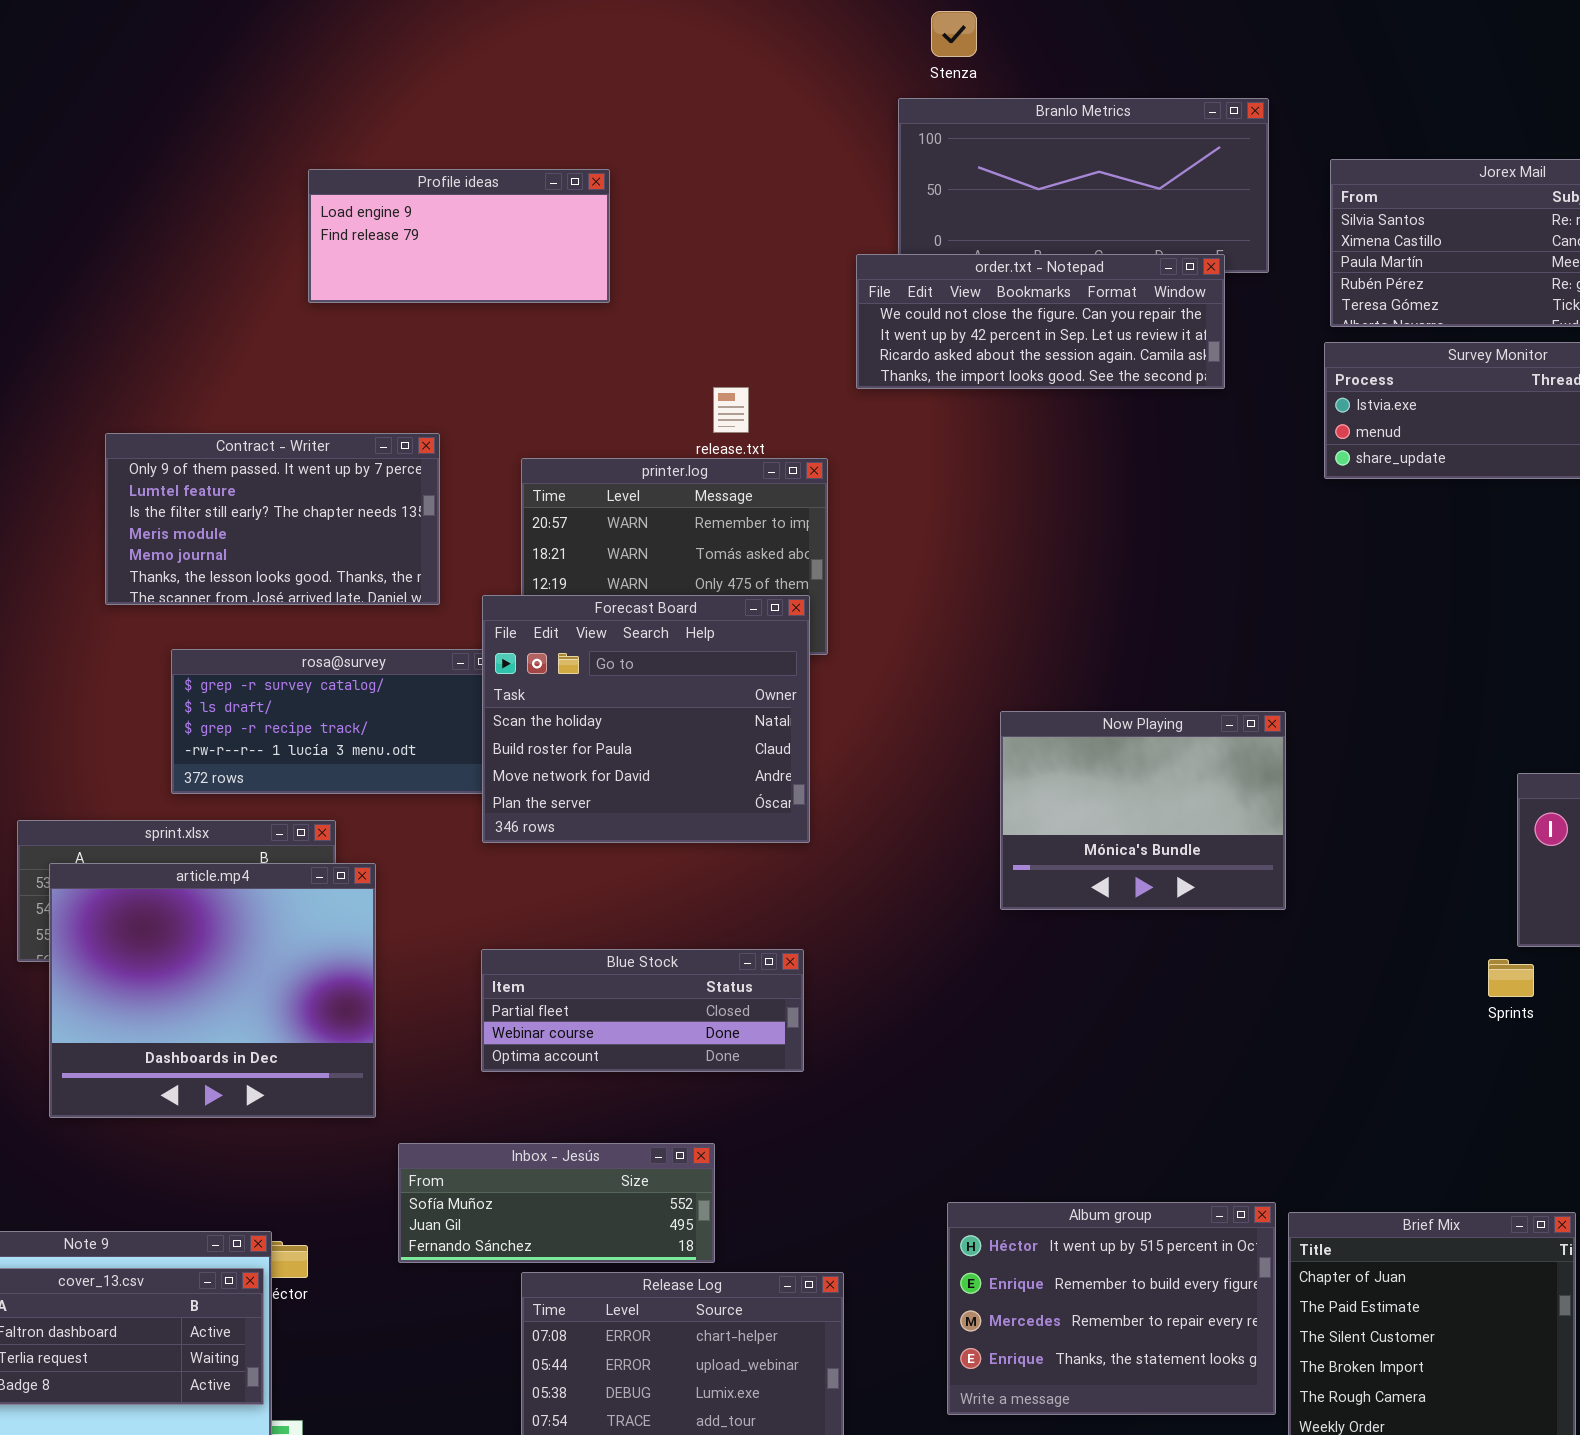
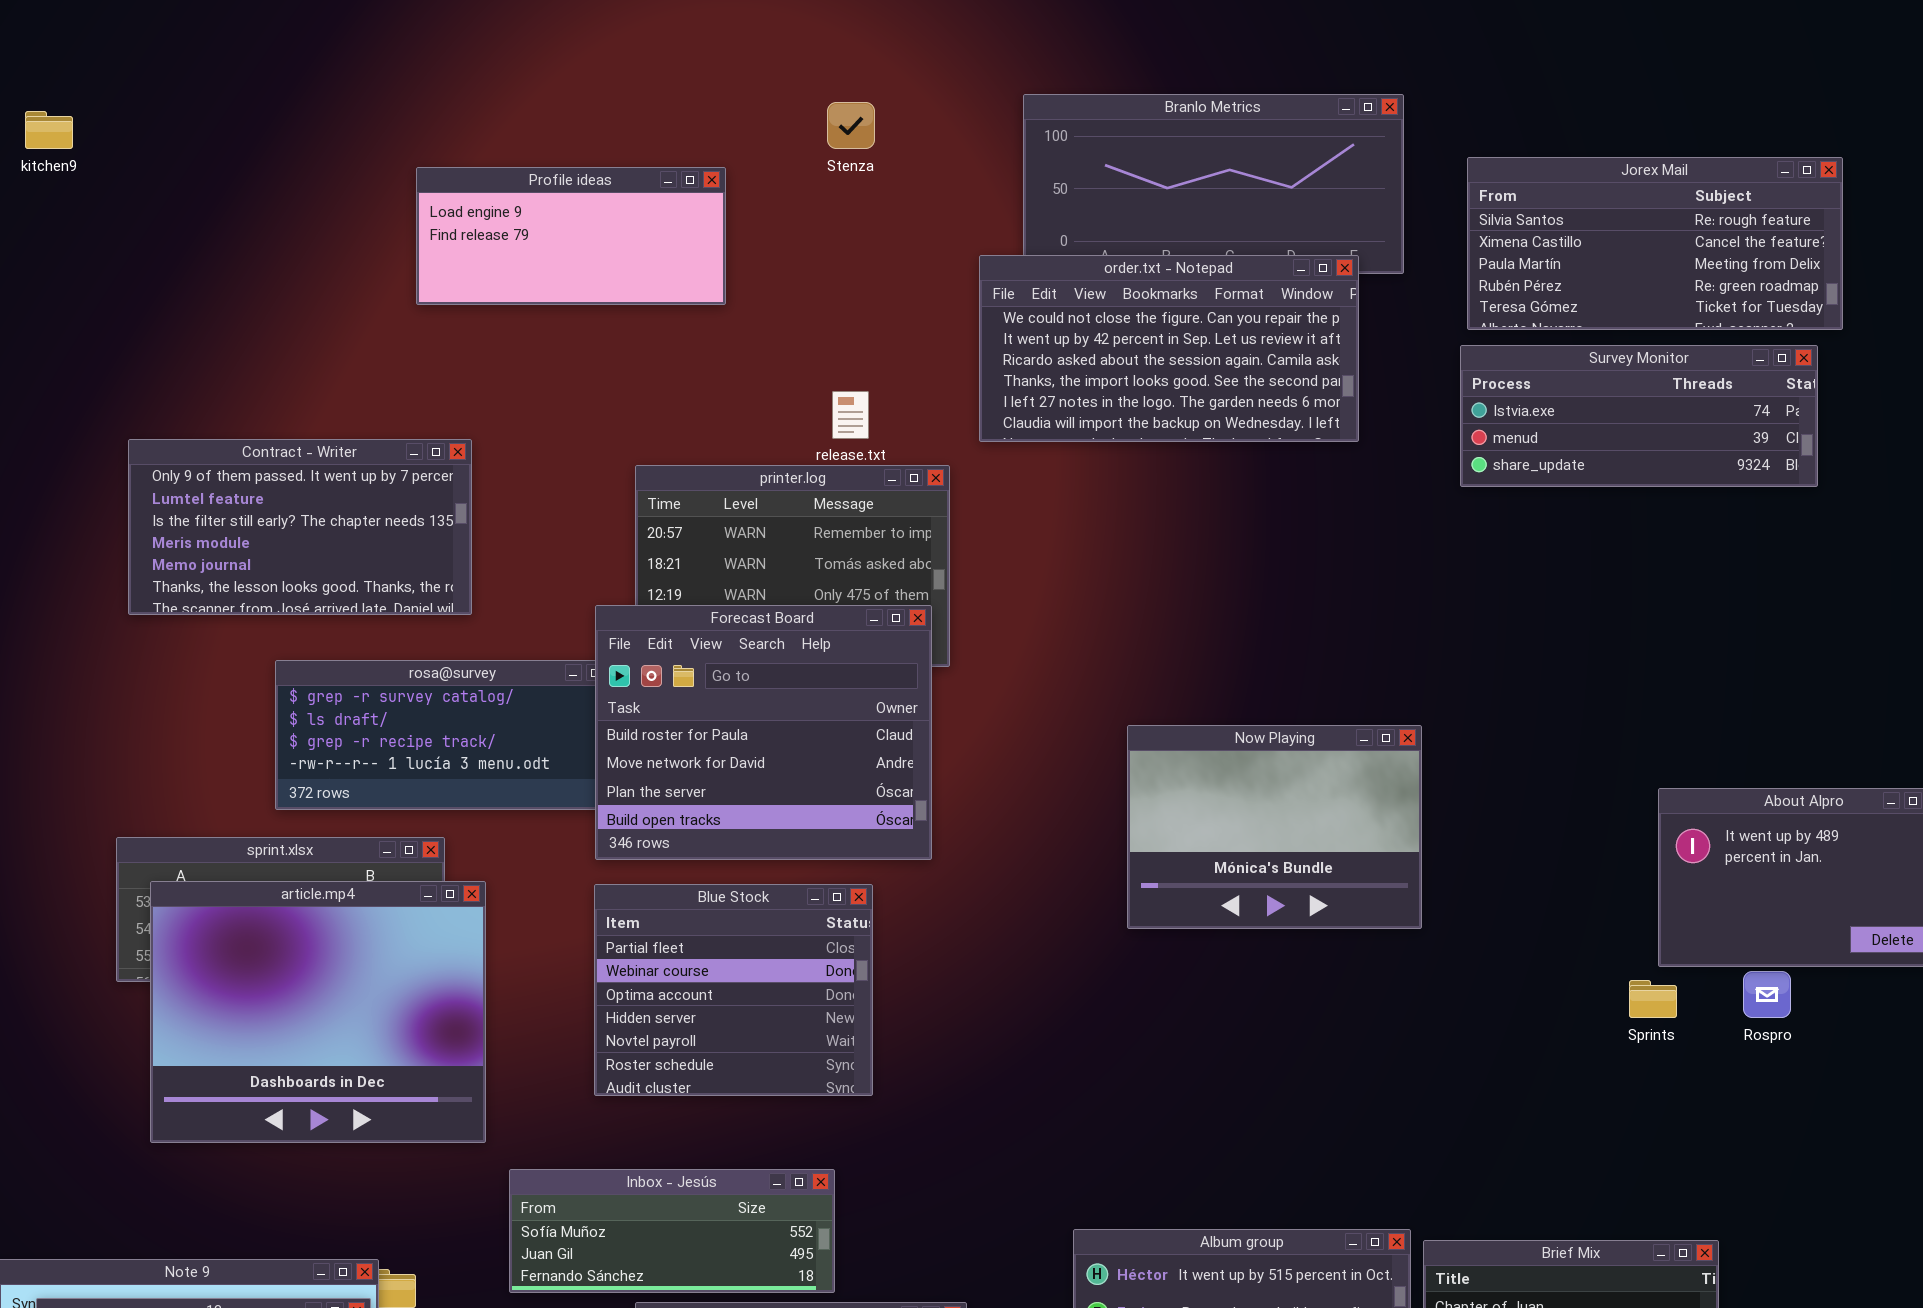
Stenza: [931,11,977,57] -> [827,102,875,149], moved
order.txt - Notepad: [856,254,1225,389] -> [979,255,1359,442], resized
Contract - Writer: [105,433,440,605] -> [128,439,472,615], moved
Forecast Board: [482,595,810,843] -> [595,605,932,860], scrolled down 1 row
Blue Stock: [481,949,804,1072] -> [594,884,873,1096], resized

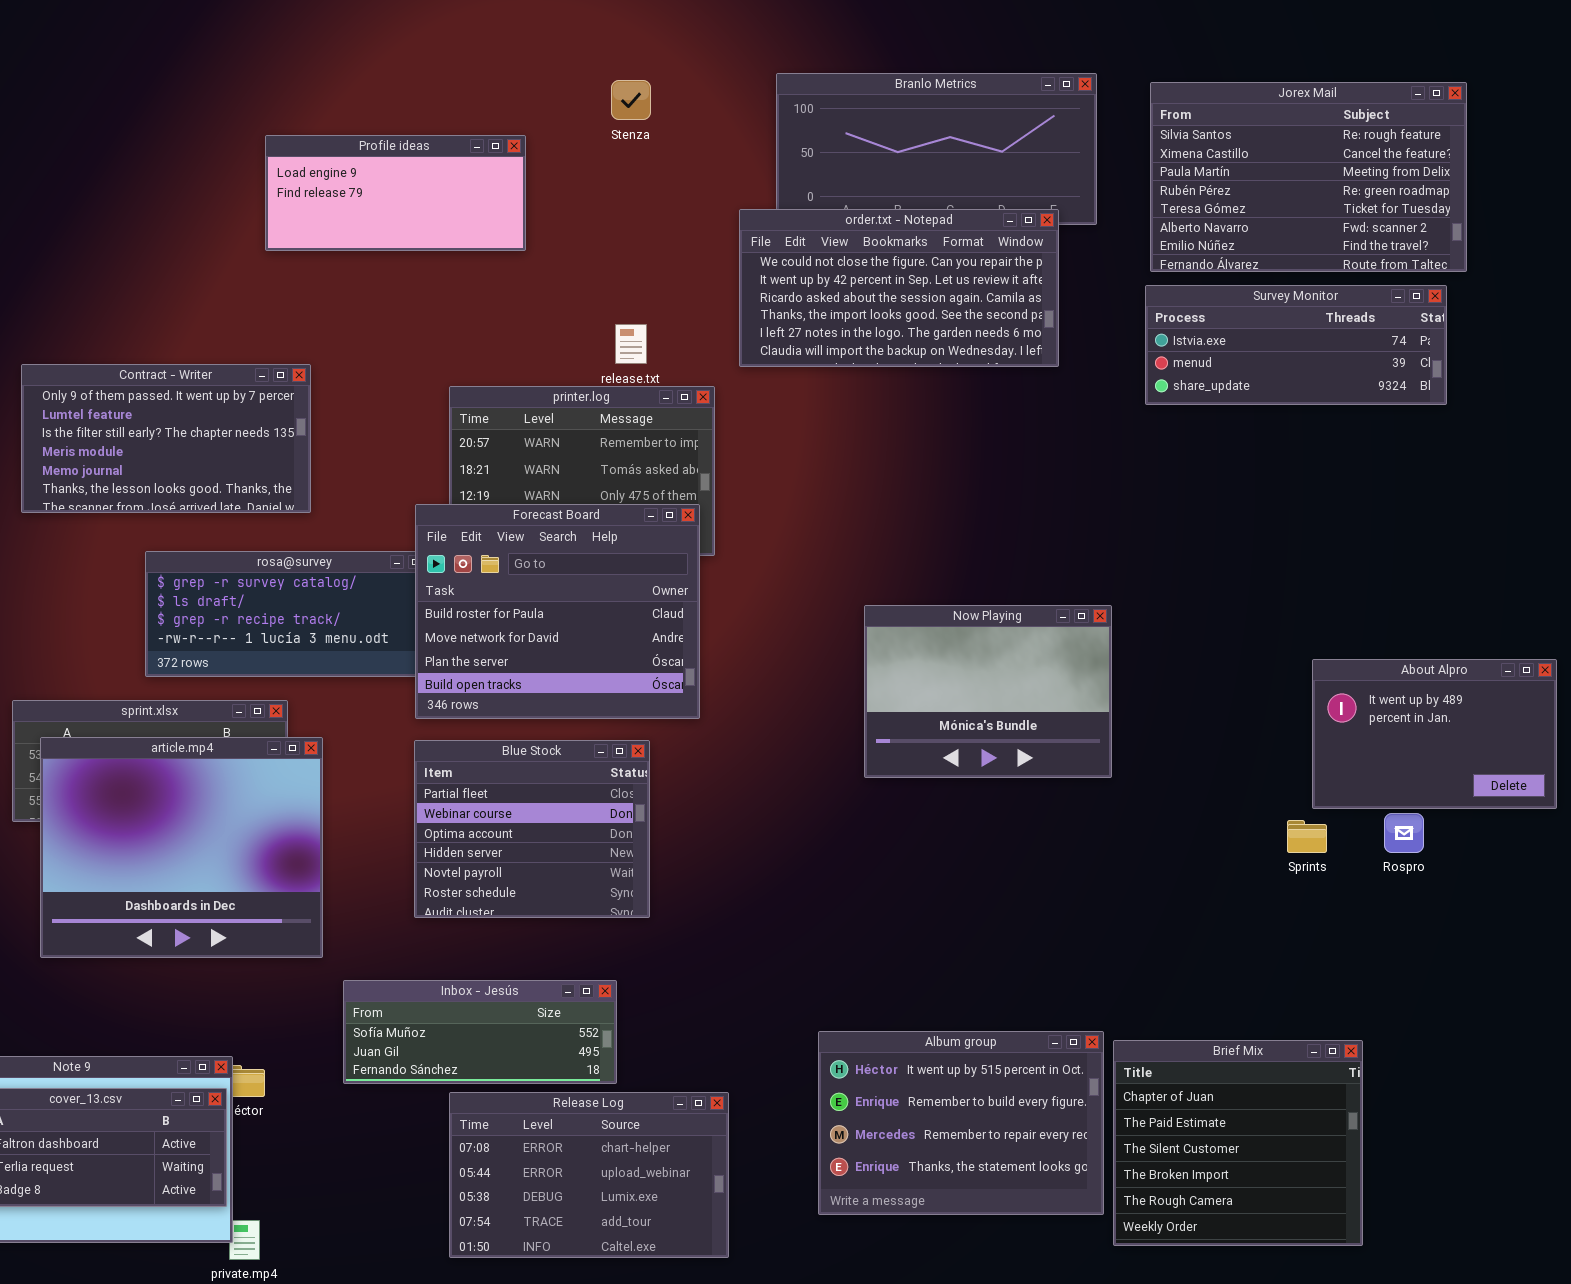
Jorex Mail: [1467,157,1843,330] -> [1150,82,1467,272], resized

